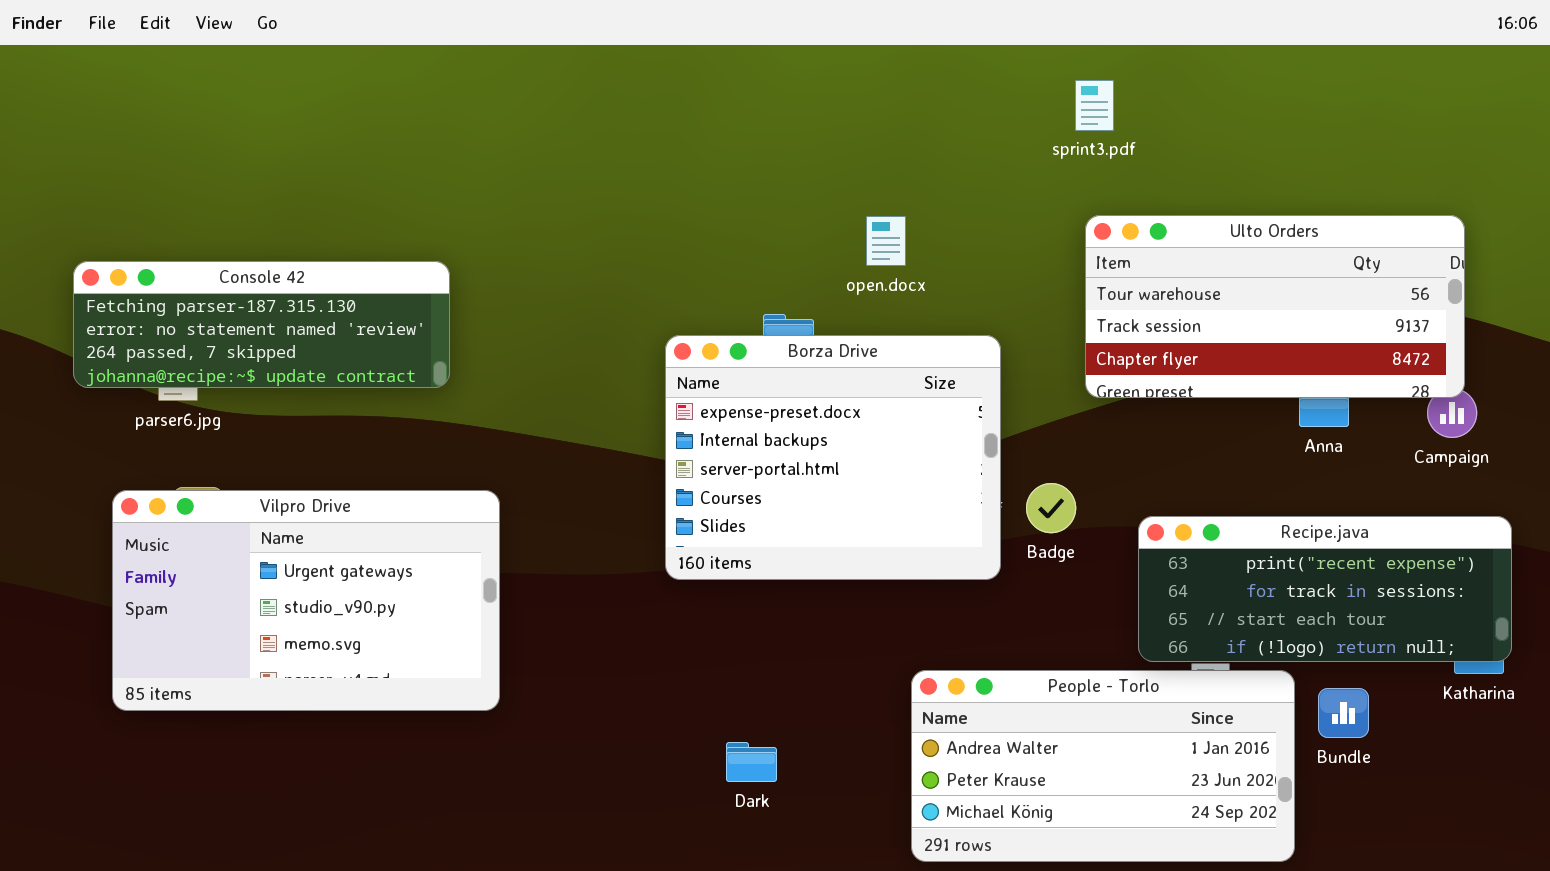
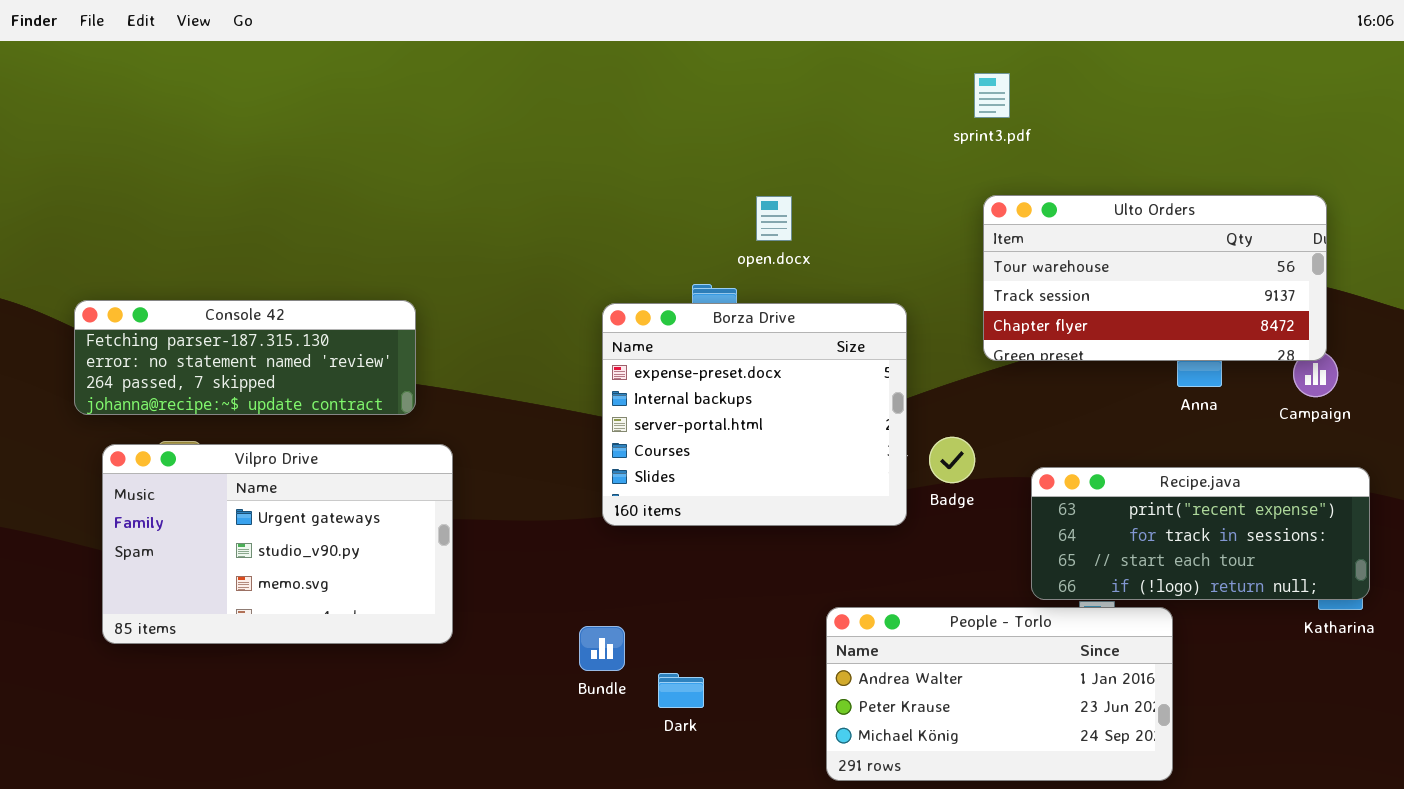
open.docx: [866,216,906,266] -> [756,196,792,241], moved
Console 42: [73,261,450,388] -> [74,300,416,415], moved
Bundle: [1318,688,1369,738] -> [579,626,625,671], moved

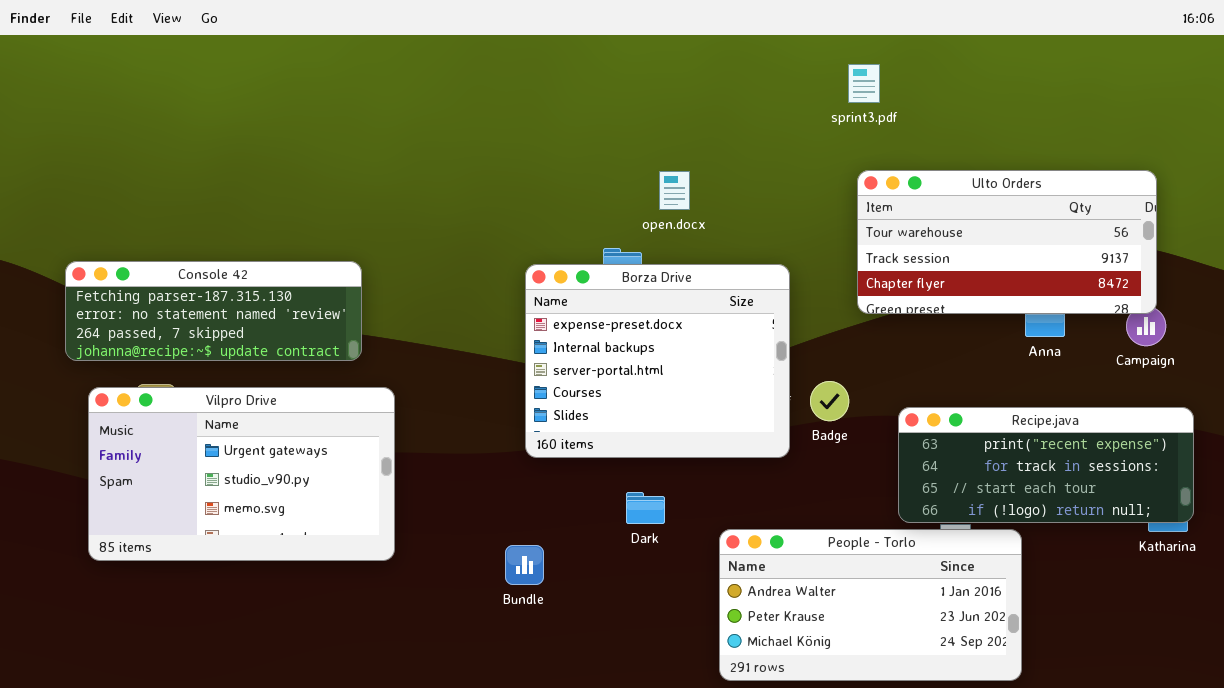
Dark: [658,673,704,708] -> [626,492,665,524], moved

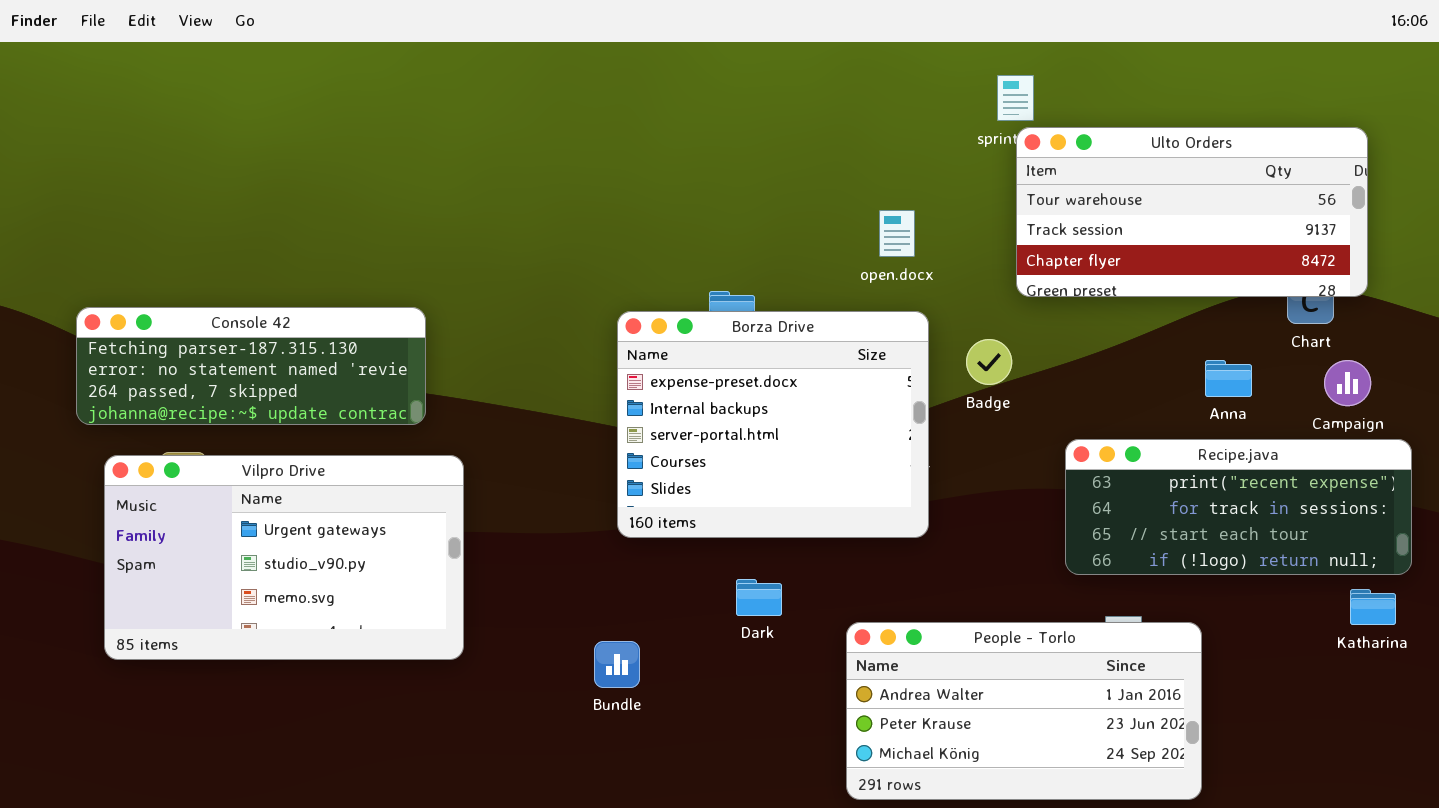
Ulto Orders: [857,170,1157,314] -> [1016,127,1368,297], moved
open.docx: [659,171,690,210] -> [879,210,915,257], moved
Badge: [810,381,849,421] -> [966,339,1012,385], moved
Recipe.java: [898,407,1194,523] -> [1065,439,1412,575], moved

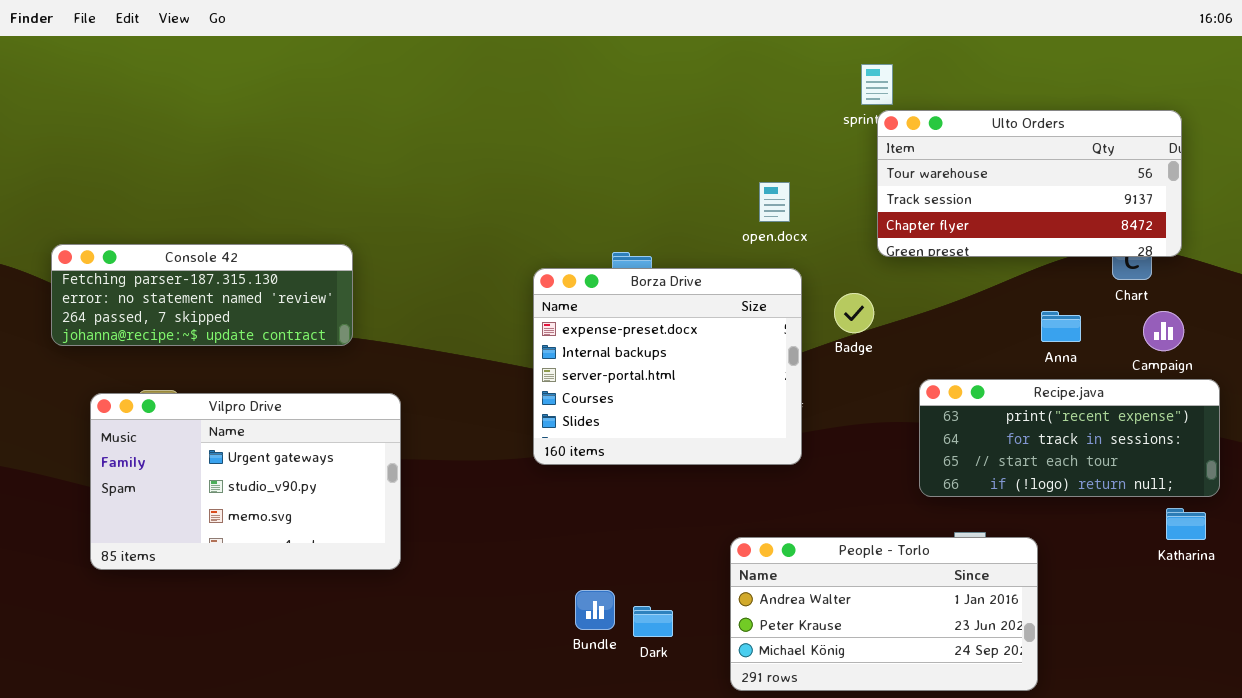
Console 42: [76,307,426,425] -> [51,244,353,346], moved
Dark: [736,579,782,616] -> [633,606,673,637], moved
Bundle: [594,641,640,688] -> [575,590,615,630], moved

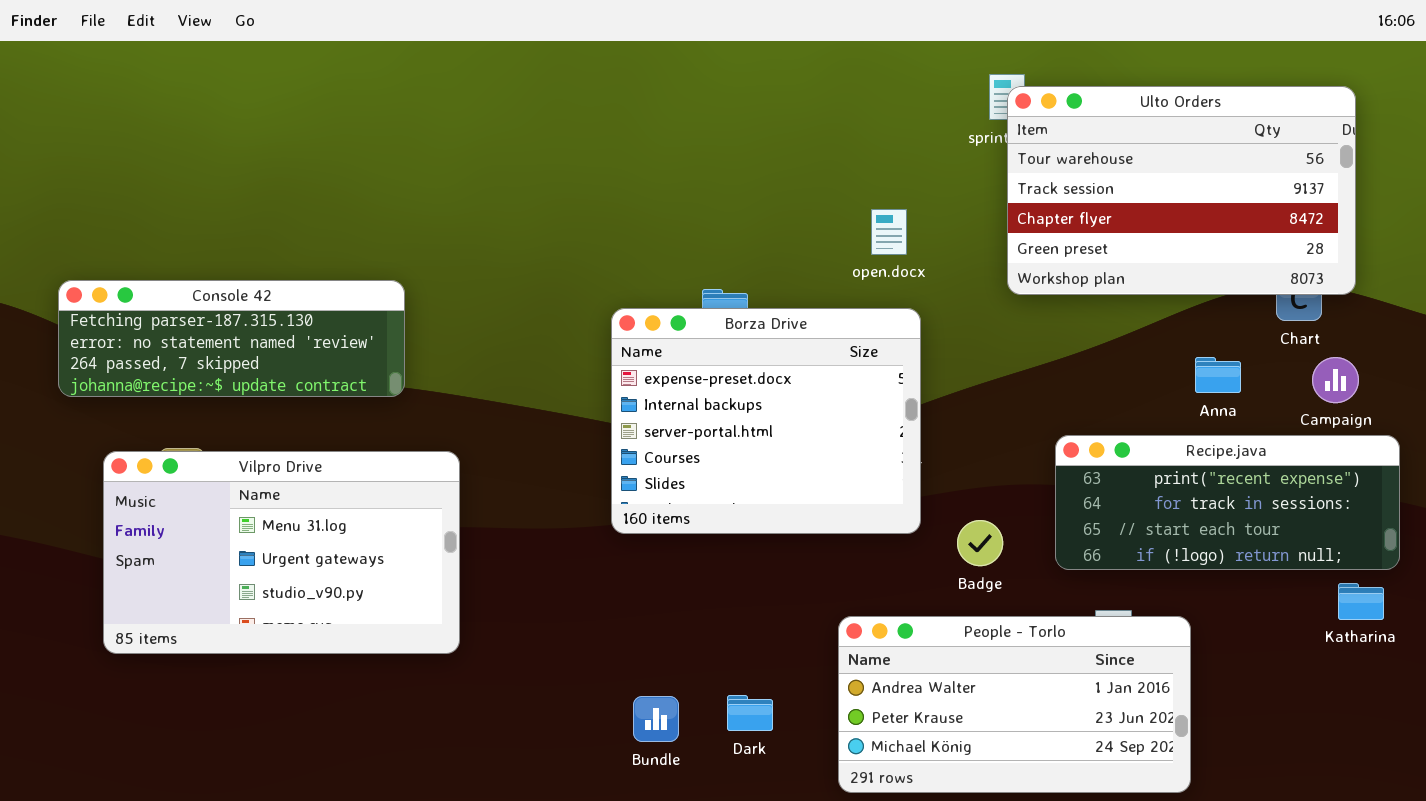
Ulto Orders: [877,110,1182,257] -> [1007,86,1356,295], resized
Badge: [834,293,874,333] -> [957,520,1003,566], moved
Vilpro Drive: [90,393,401,570] -> [103,451,460,654], scrolled up 1 row
Bundle: [575,590,615,630] -> [633,696,679,742], moved

